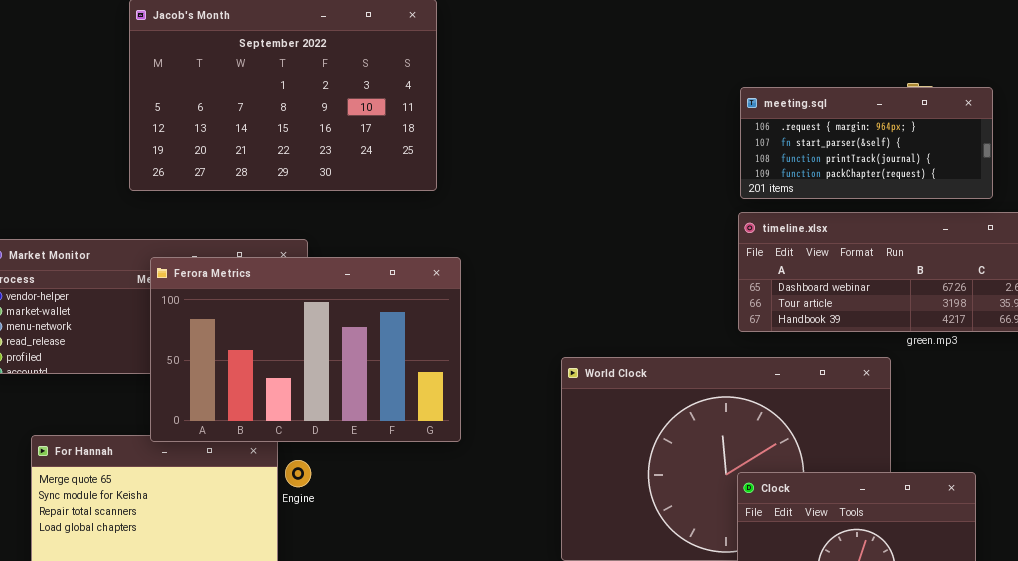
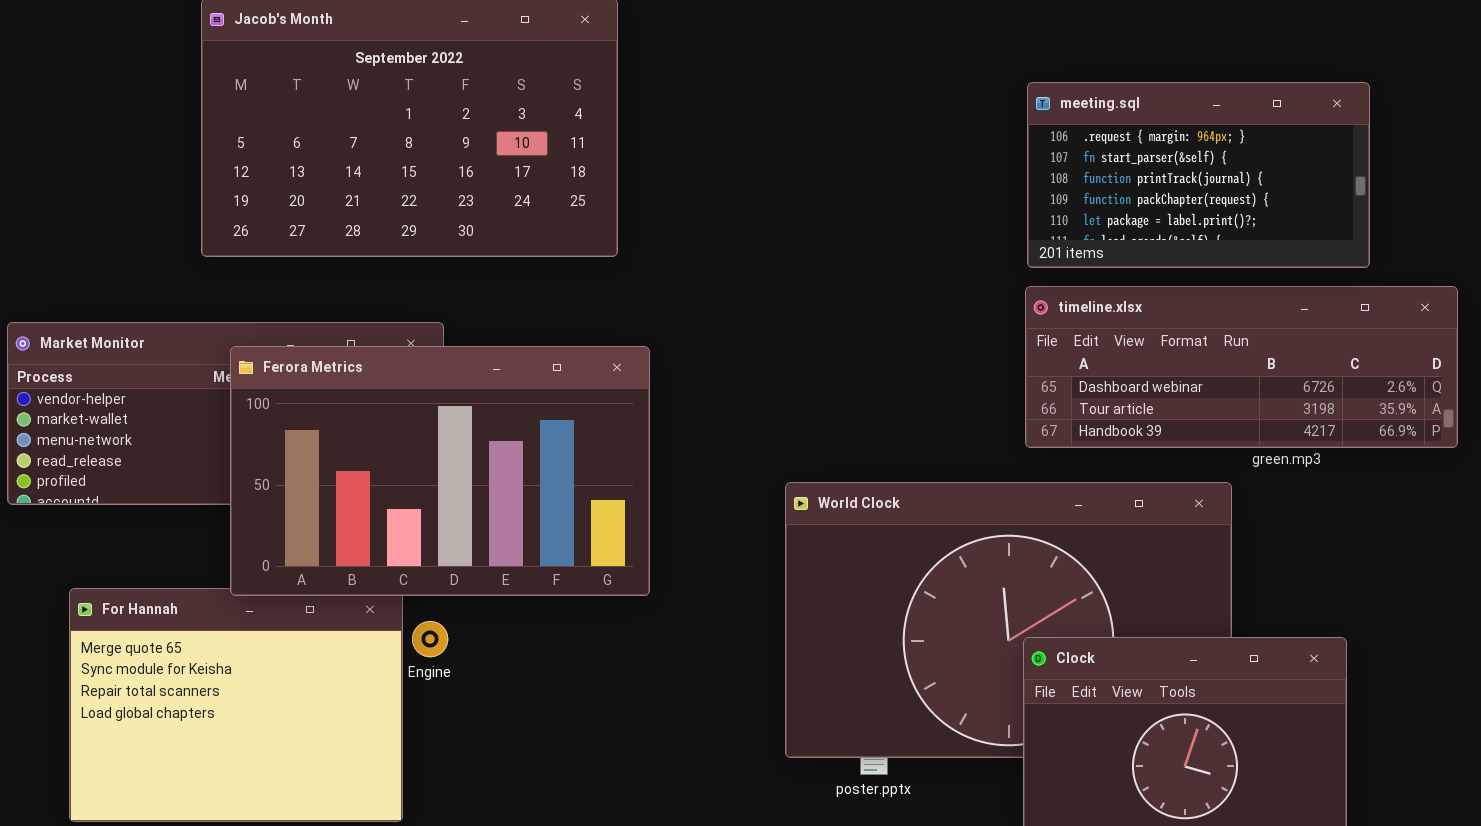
meeting.sql: [740,87,993,199] -> [1027,82,1370,268], resized

